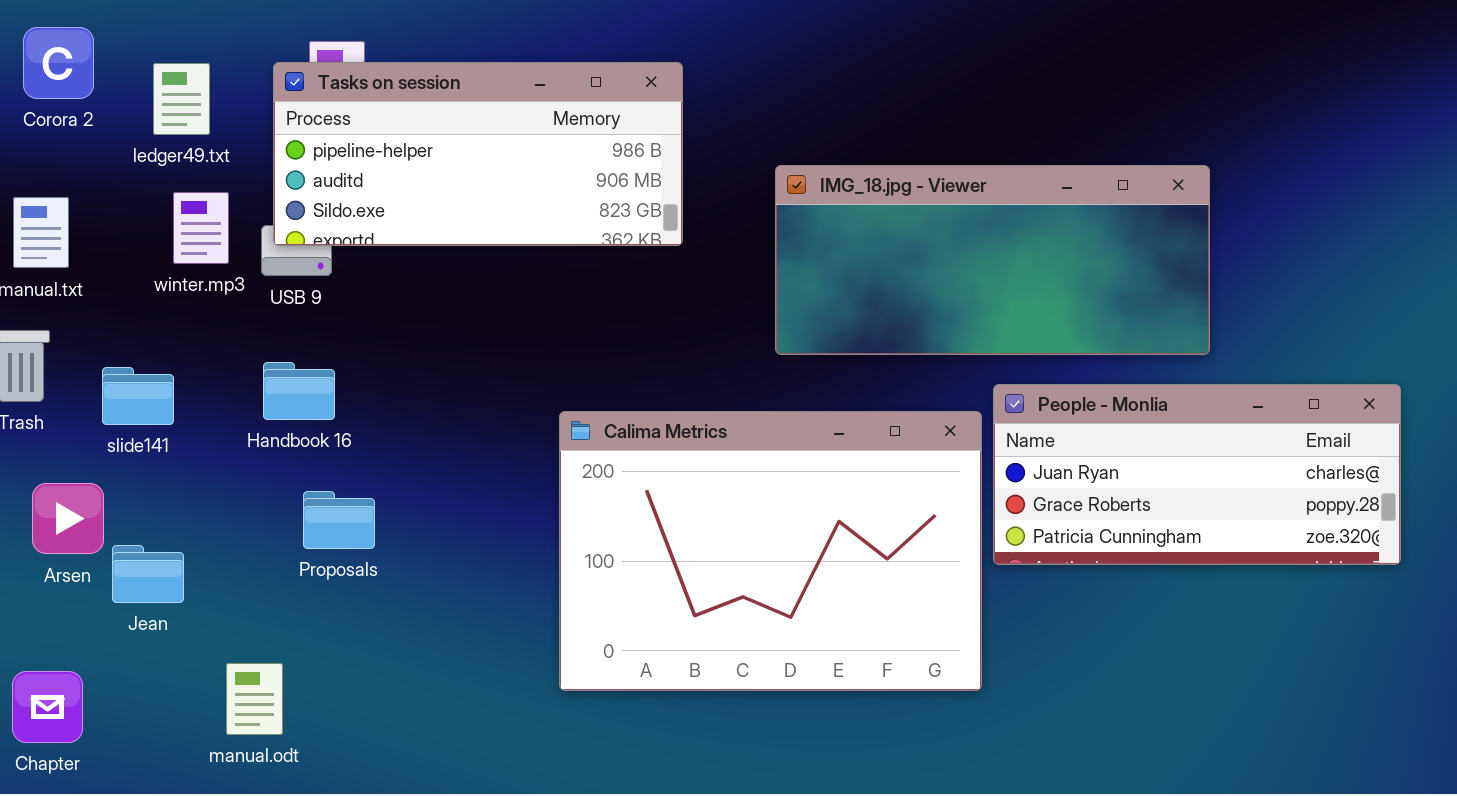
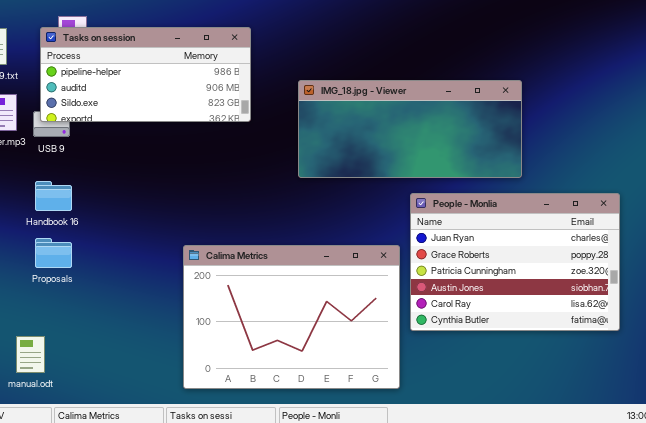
People - Monlia: [993,384,1401,565] -> [410,193,620,331], resized
Calima Metrics: [559,411,982,691] -> [183,245,400,389], moved
Proposals: [303,491,375,549] -> [35,238,72,268], moved

